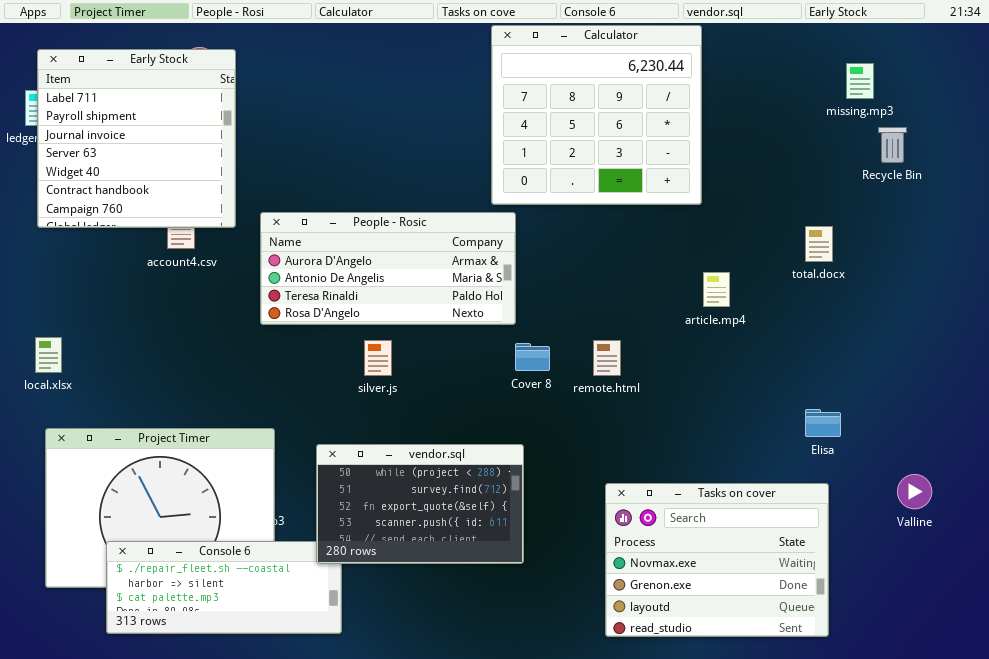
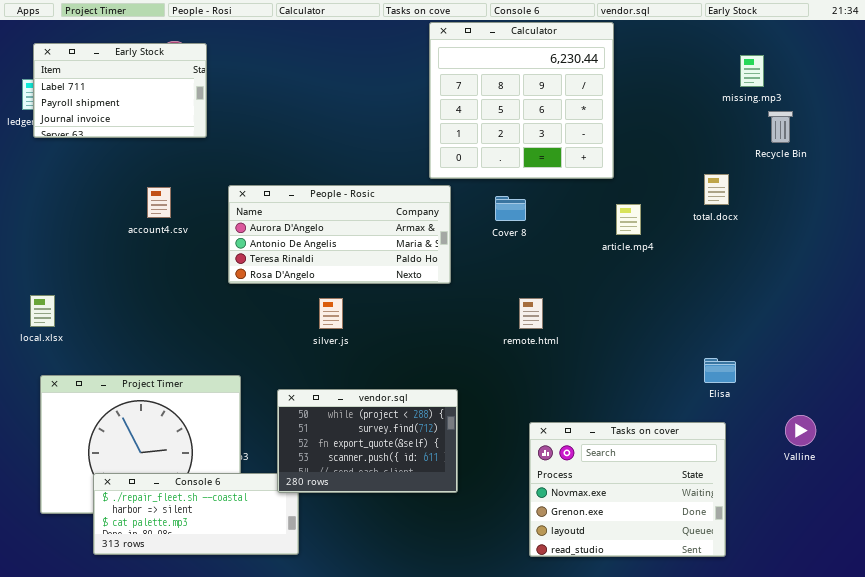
Early Stock: [37,49,236,228] -> [33,43,207,138], resized
total.docx: [805,226,833,262] -> [704,174,729,205], moved
article.mp4: [703,272,730,307] -> [616,204,641,235], moved
Cover 8: [515,343,550,371] -> [495,196,526,221], moved

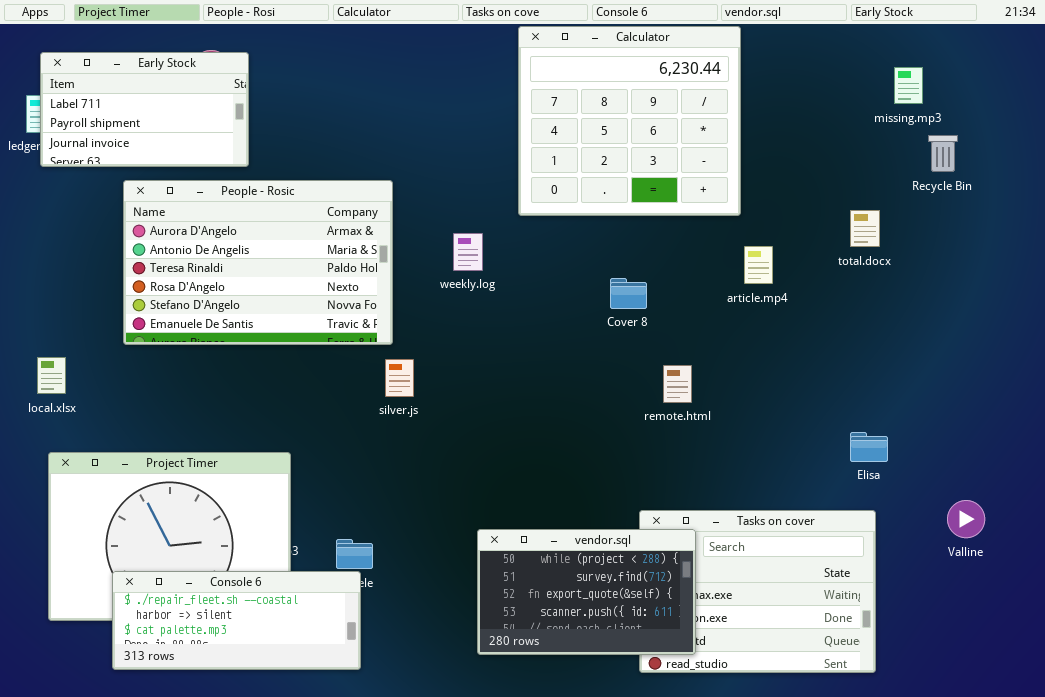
People - Rosic: [228,185,451,284] -> [123,180,393,345], moved, resized
Cover 8: [495,196,526,221] -> [610,278,647,309], moved
remote.html: [519,298,543,329] -> [663,365,692,403], moved
vendor.sql: [277,389,458,493] -> [477,529,696,655], moved

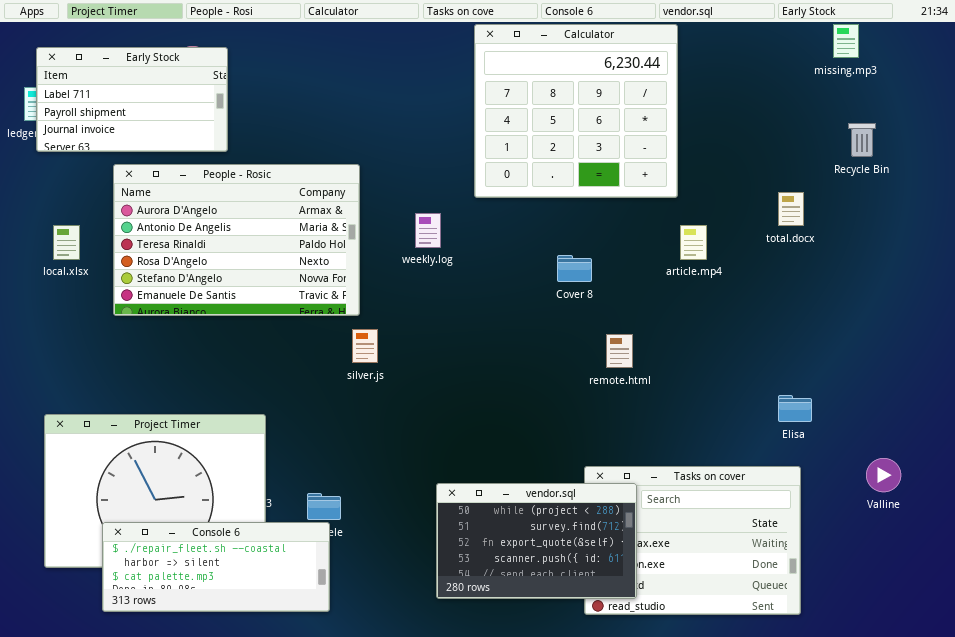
missing.mp3: [894,67,923,104] -> [833,24,859,58], moved
local.xlsx: [37,357,66,394] -> [53,225,80,260], moved

